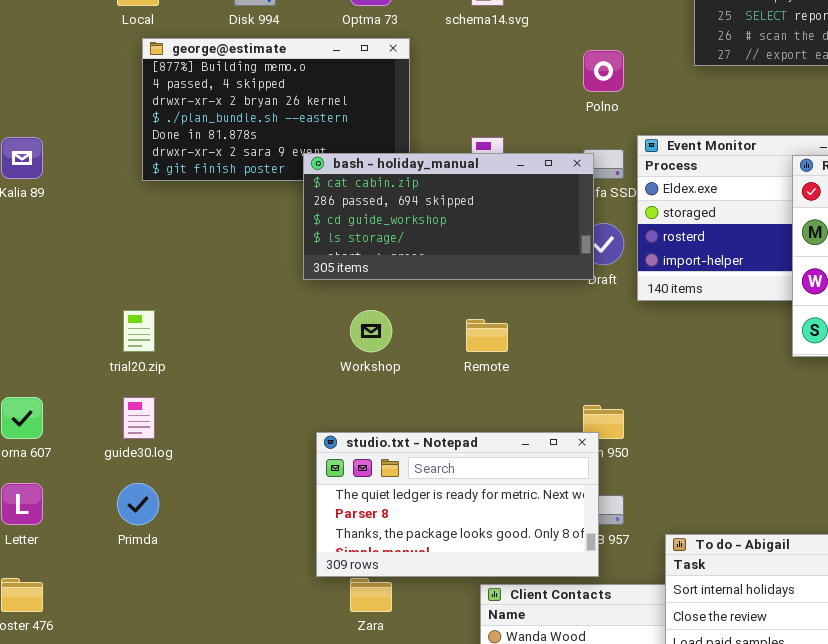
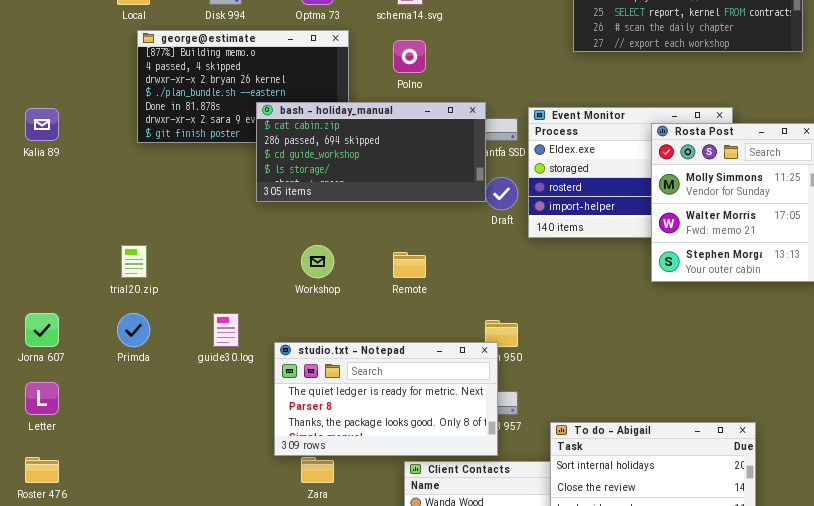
Polno: [583,50,624,92] -> [393,40,426,73], moved
bash - holiday_manual: [303,153,594,280] -> [256,102,486,202], moved
guide30.log: [123,397,155,439] -> [213,313,239,347], moved
Primda: [117,483,159,525] -> [117,313,150,347], moved

